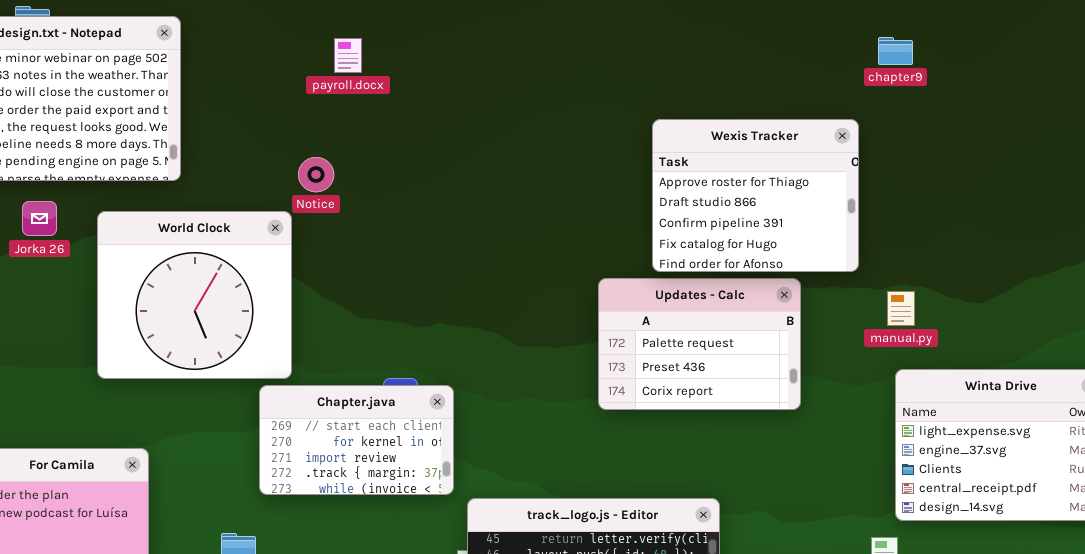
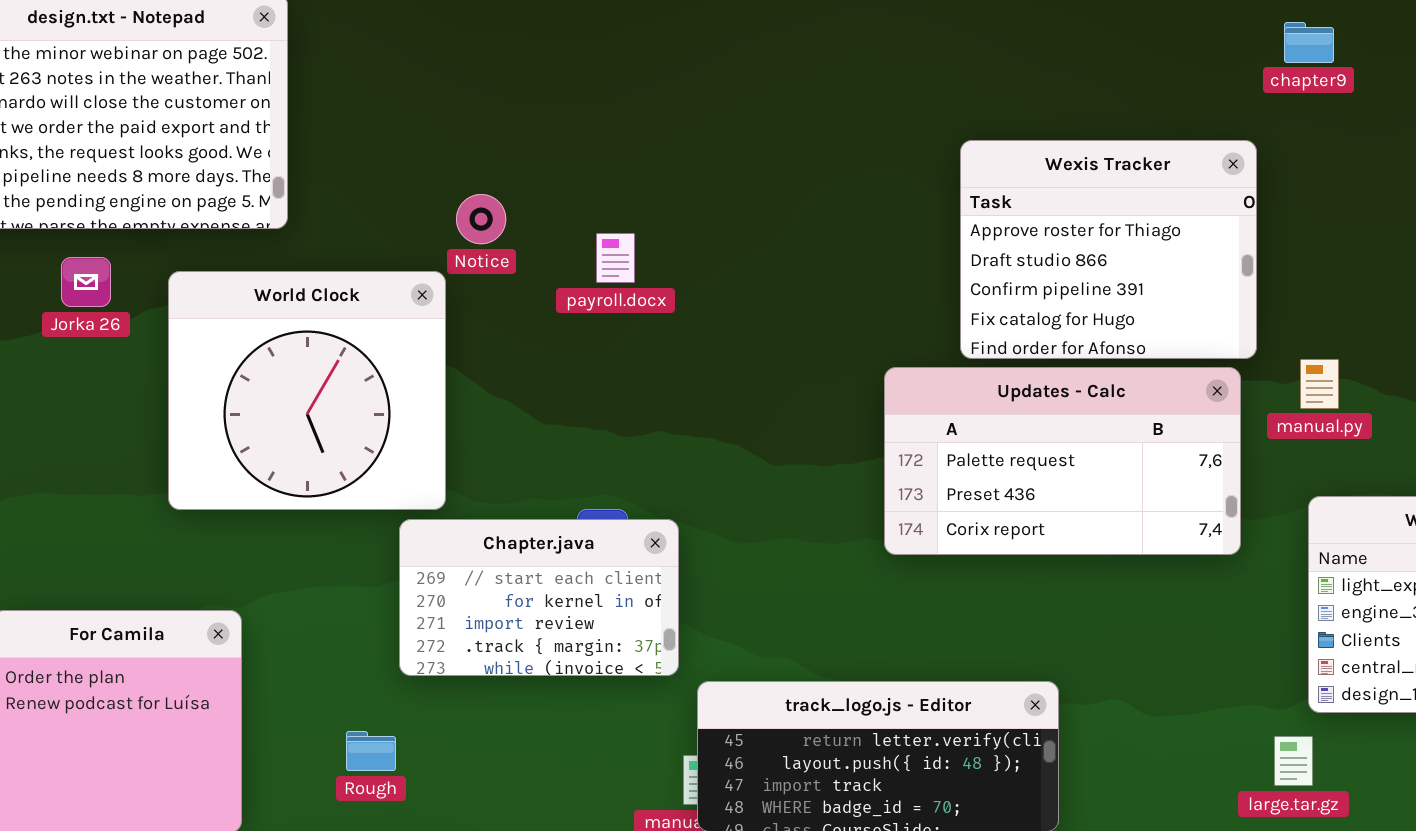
payroll.docx: [334,38,362,73] -> [596,233,635,283], moved
Updates - Calc: [598,278,801,410] -> [884,367,1241,555], resized
manual.py: [887,291,915,326] -> [1300,359,1339,409], moved

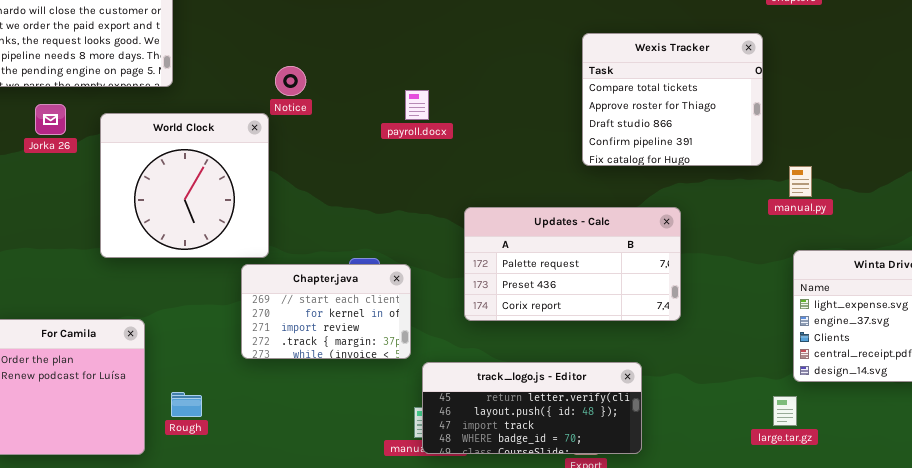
Wexis Tracker: [960,140,1257,359] -> [582,33,763,166], scrolled up 1 row
payroll.docx: [596,233,635,283] -> [405,90,429,120], moved
Updates - Calc: [884,367,1241,555] -> [464,207,681,321], moved
Rough: [346,731,396,771] -> [171,392,202,417], moved

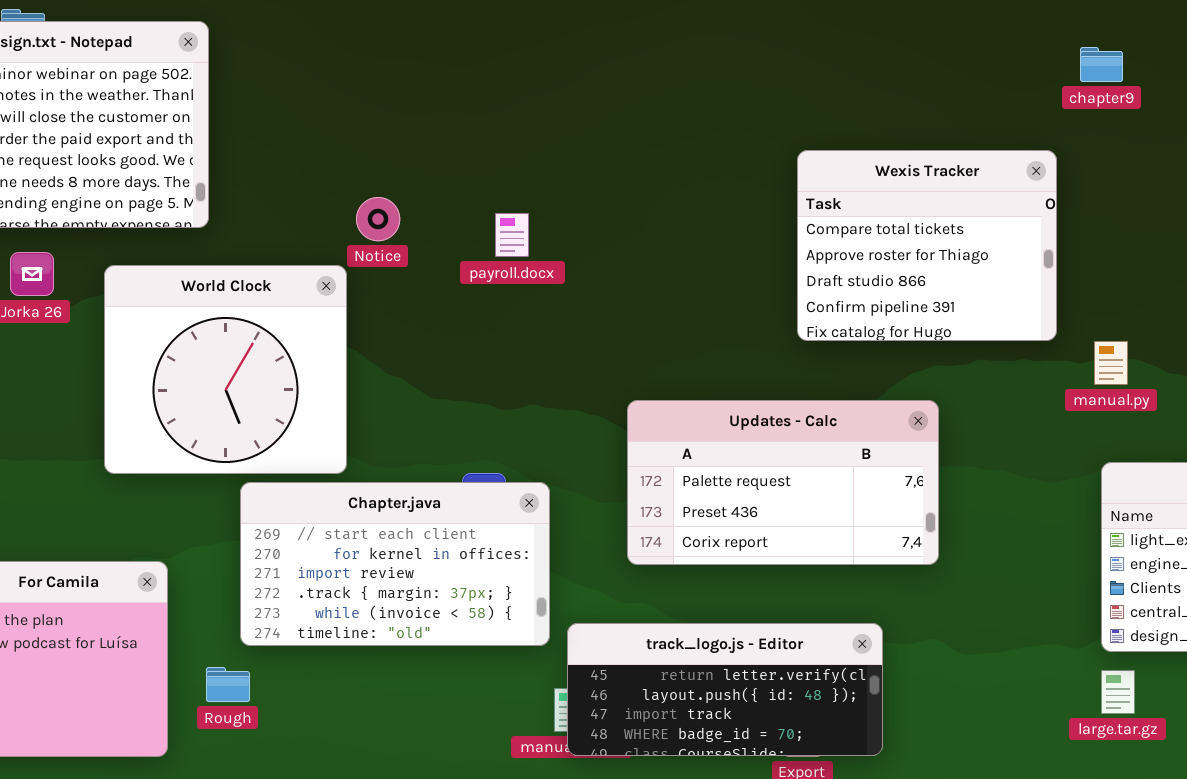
payroll.docx: [405,90,429,120] -> [495,213,529,257], moved
Chapter.java: [241,264,411,359] -> [240,482,550,646], resized
large.tar.gz: [773,396,797,426] -> [1101,670,1135,714], moved

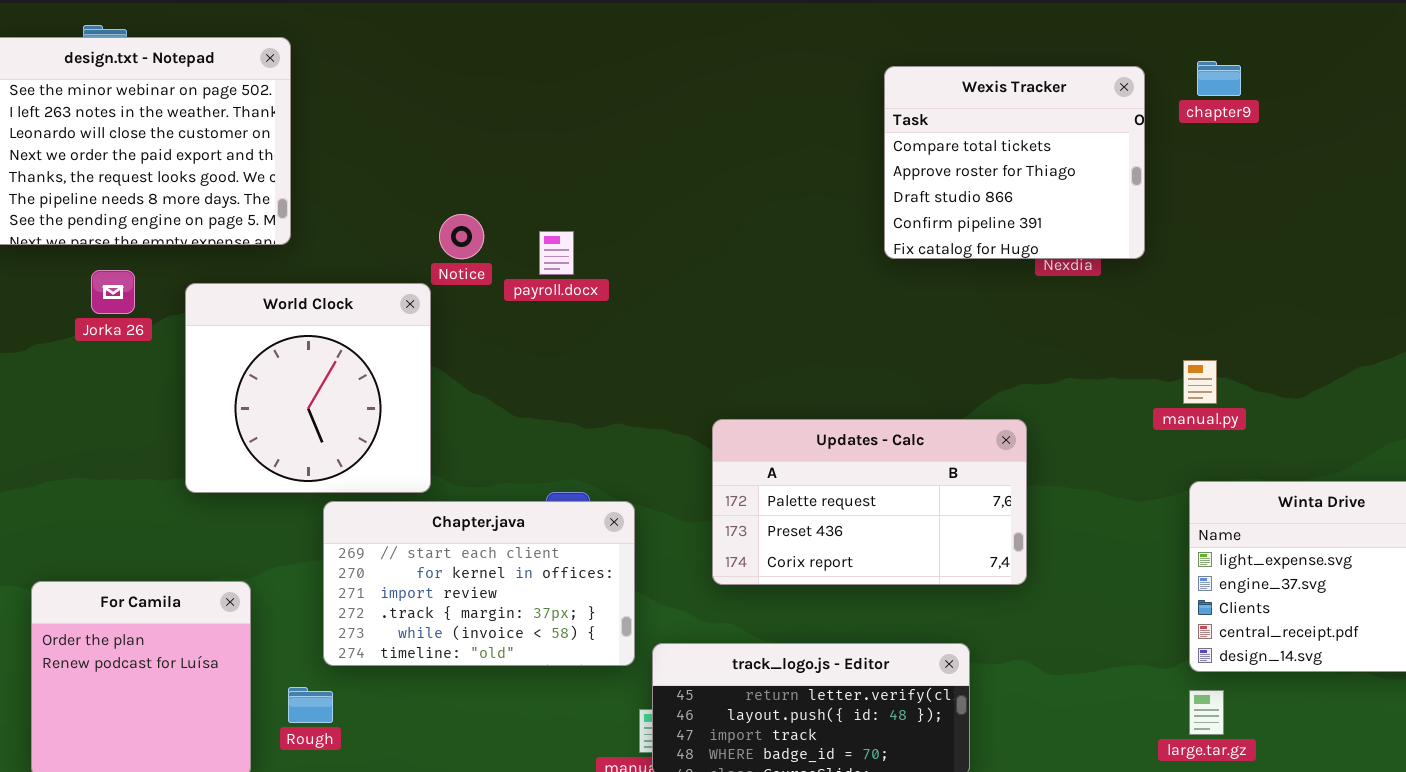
chapter9: [1080,47,1123,82] -> [1197,61,1241,96], moved
Wexis Tracker: [797,150,1057,341] -> [884,66,1145,259], moved
payroll.docx: [495,213,529,257] -> [539,231,574,275], moved

